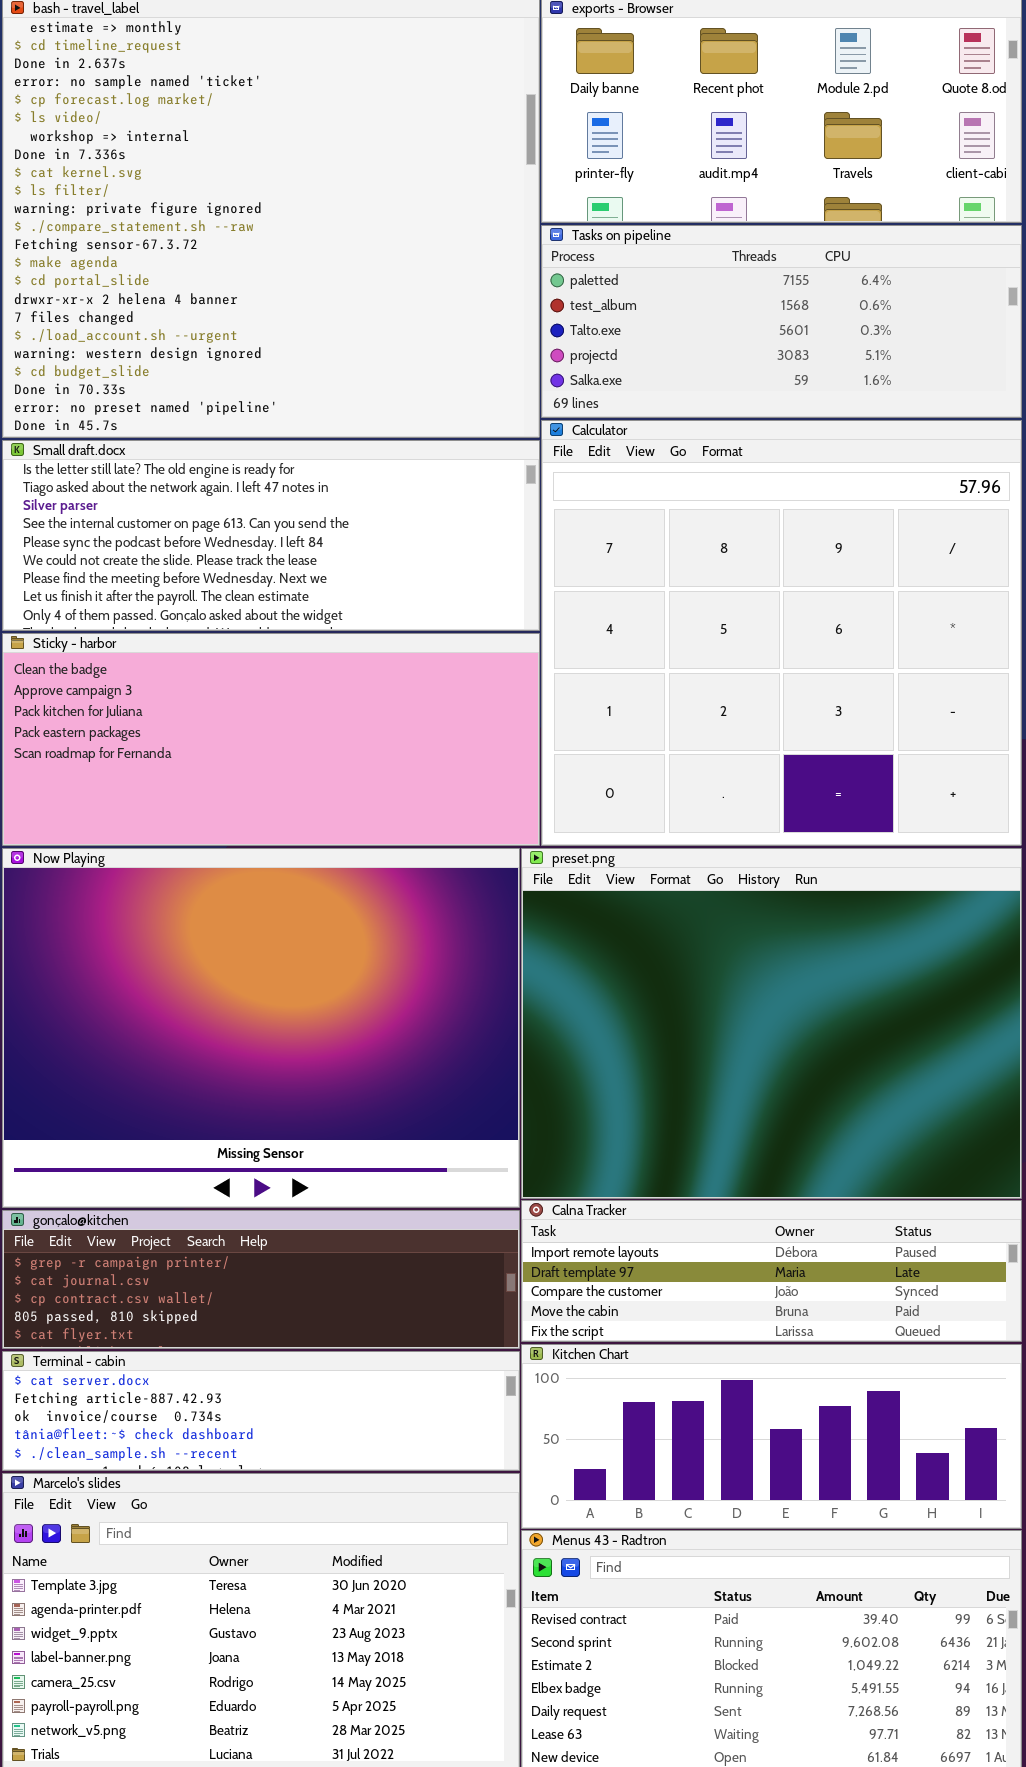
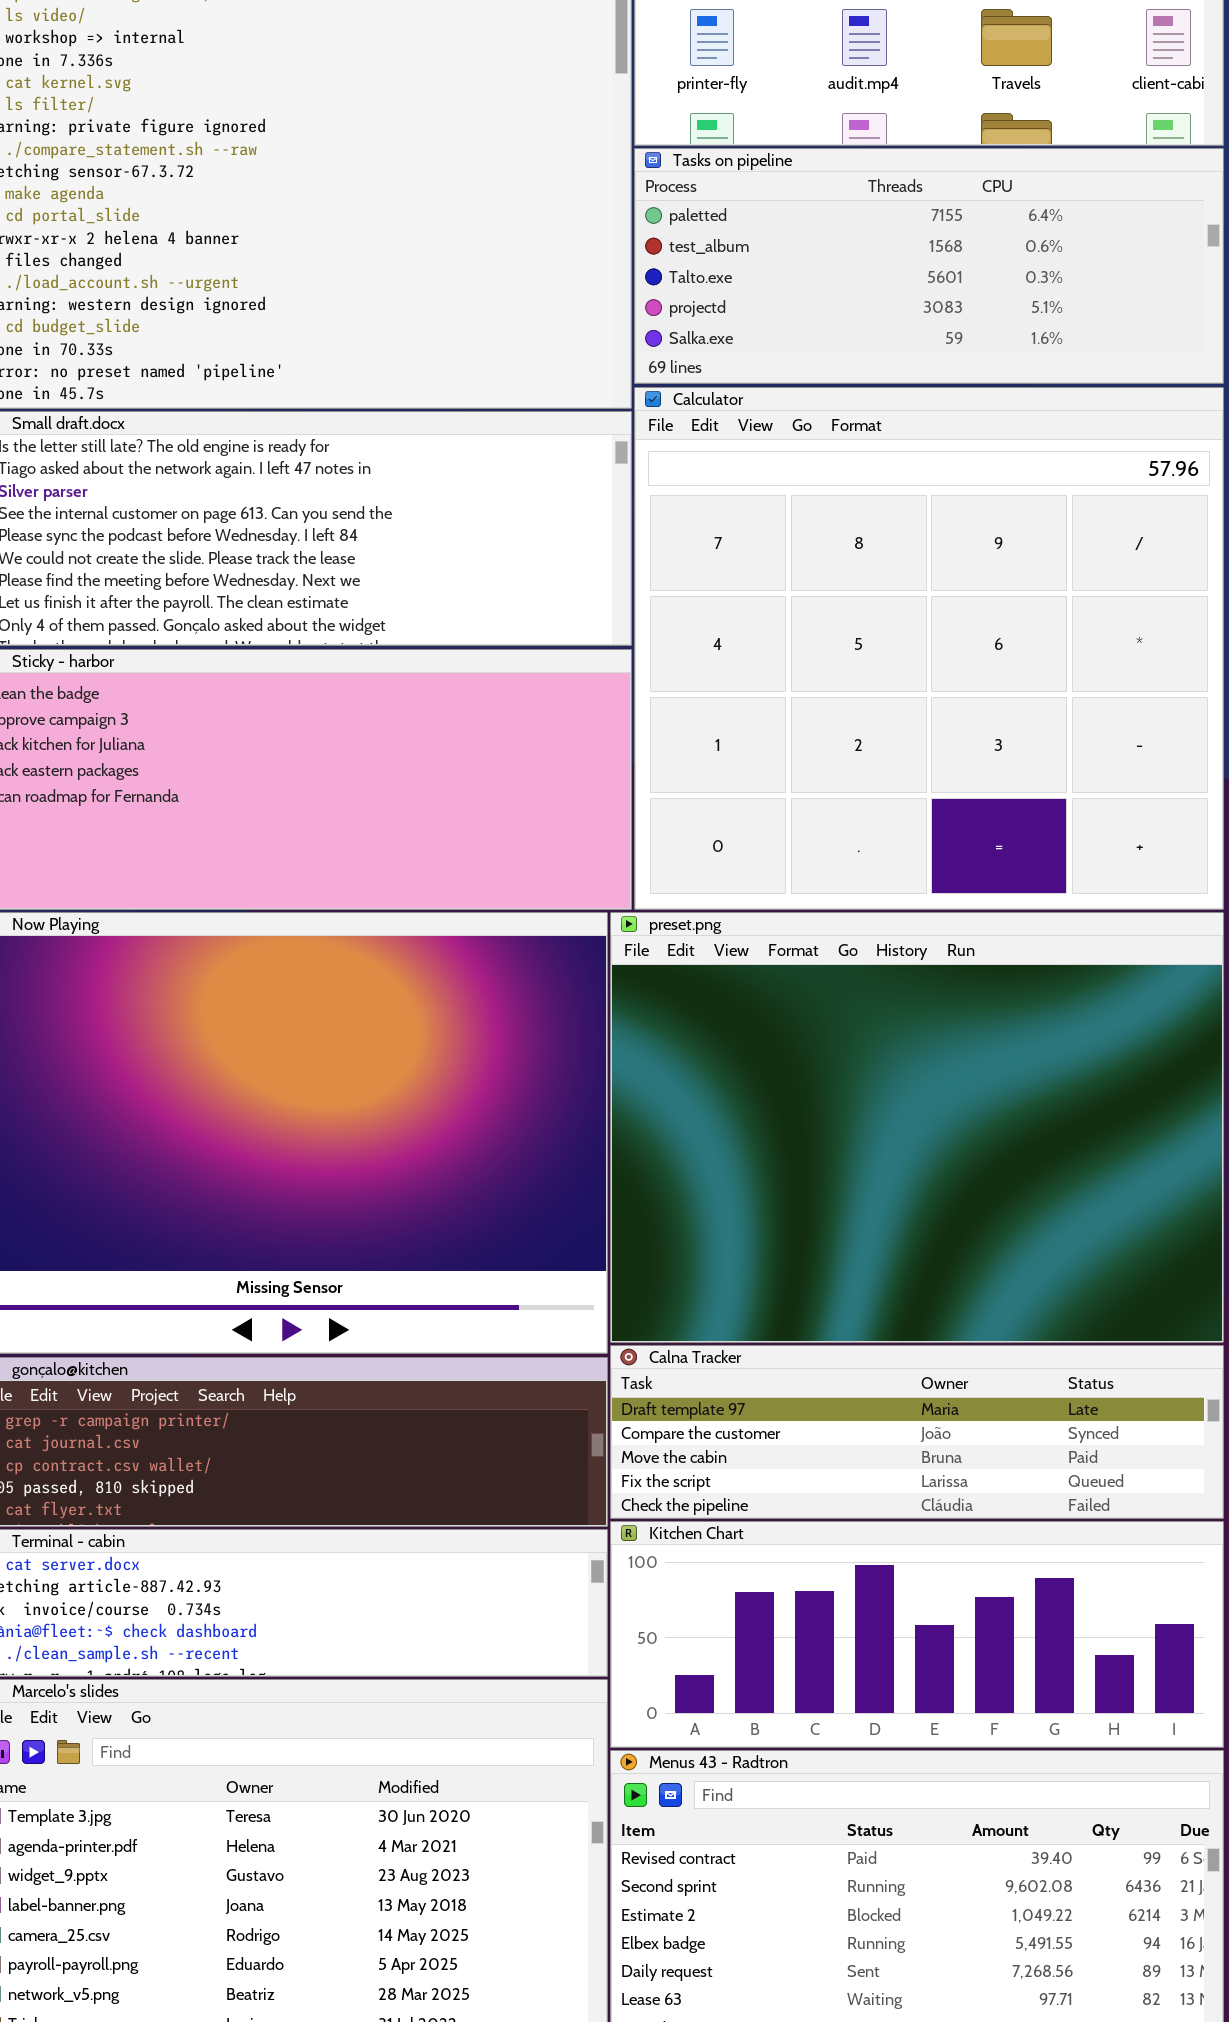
Calna Tracker: [521,1200,1022,1342] -> [610,1345,1224,1519], scrolled down 1 row

